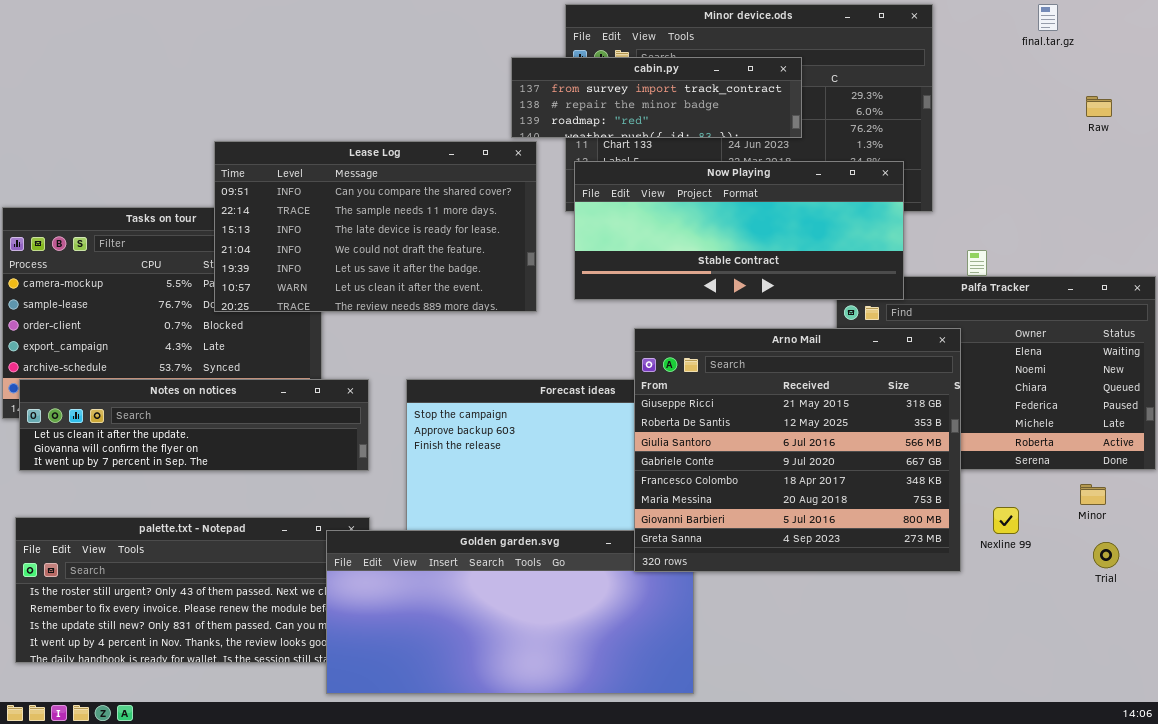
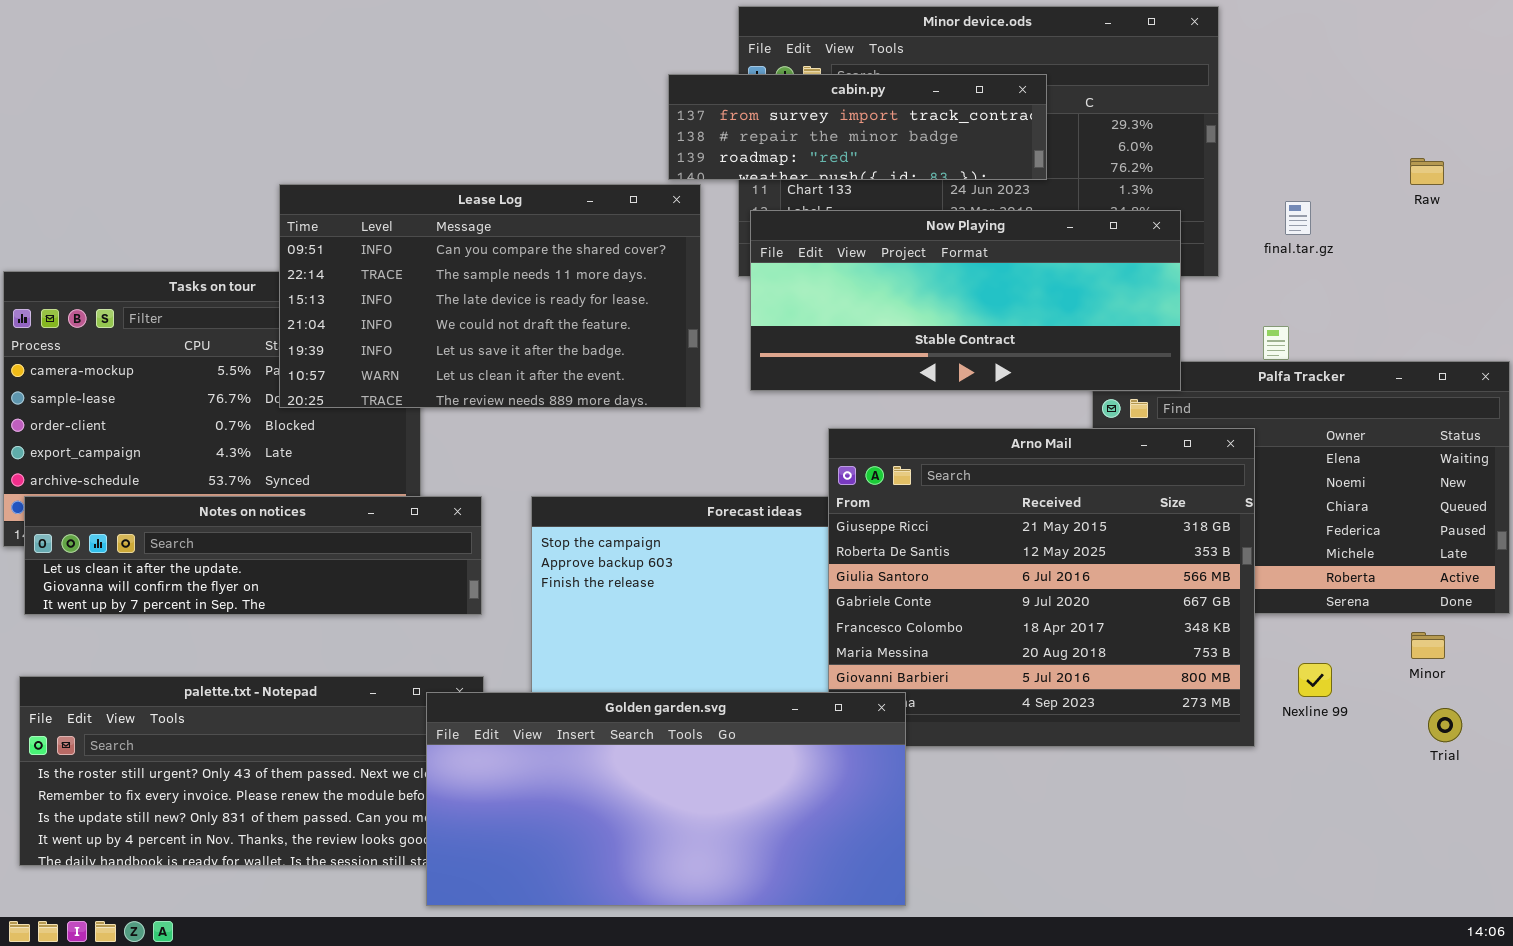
final.tar.gz: [1038,4,1058,31] -> [1285,201,1311,235], moved
Raw: [1086,96,1112,117] -> [1410,158,1444,185], moved
Golden garden.svg: [326,530,694,694] -> [426,692,906,906], raised

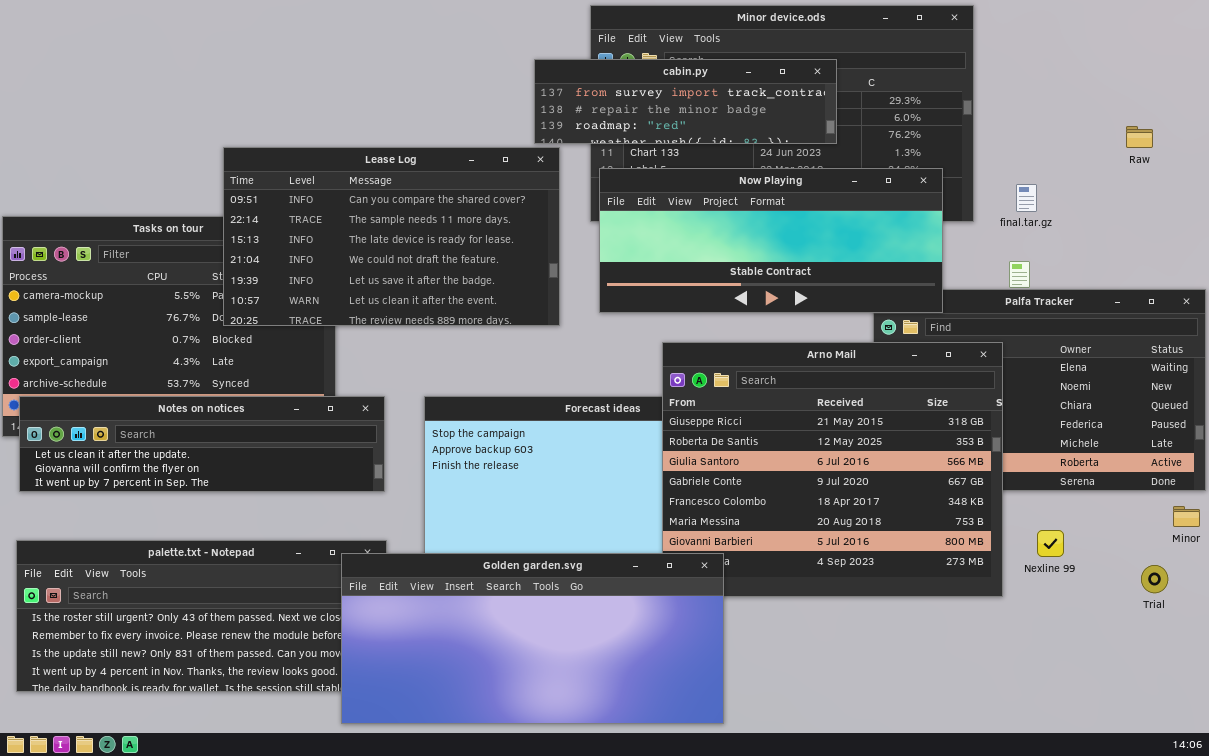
final.tar.gz: [1285,201,1311,235] -> [1016,184,1037,212], moved
Minor: [1411,632,1445,659] -> [1173,506,1200,527], moved

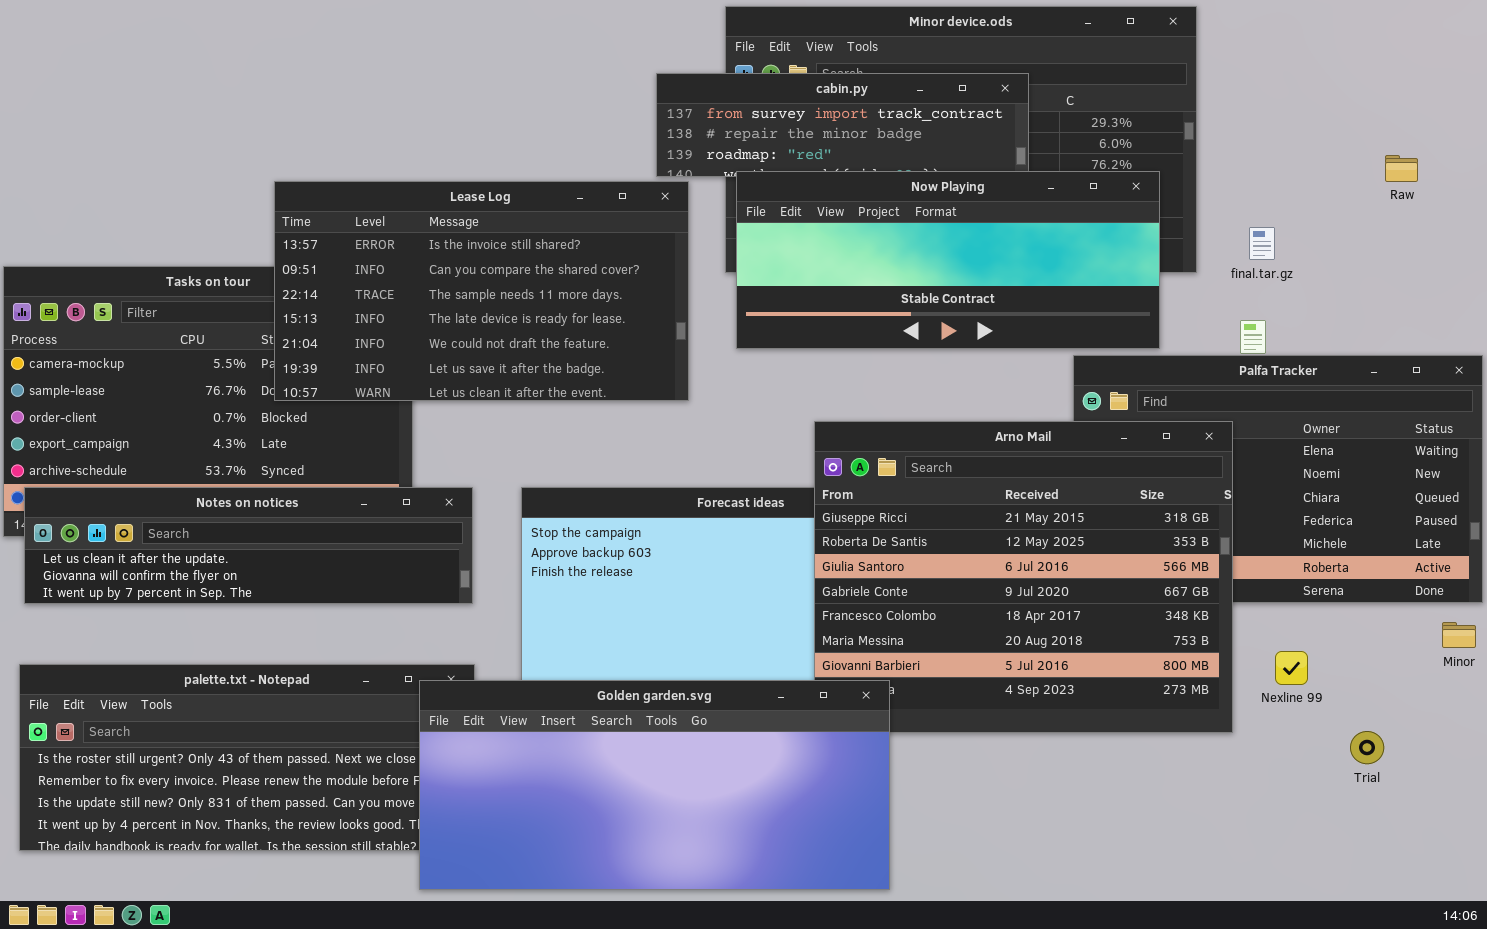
Lease Log: [223,147,560,326] -> [274,181,689,401], scrolled up 1 row
Now Playing: [599,168,943,313] -> [736,171,1160,349], moved
Trial: [1141,565,1168,593] -> [1350,731,1384,764], moved

